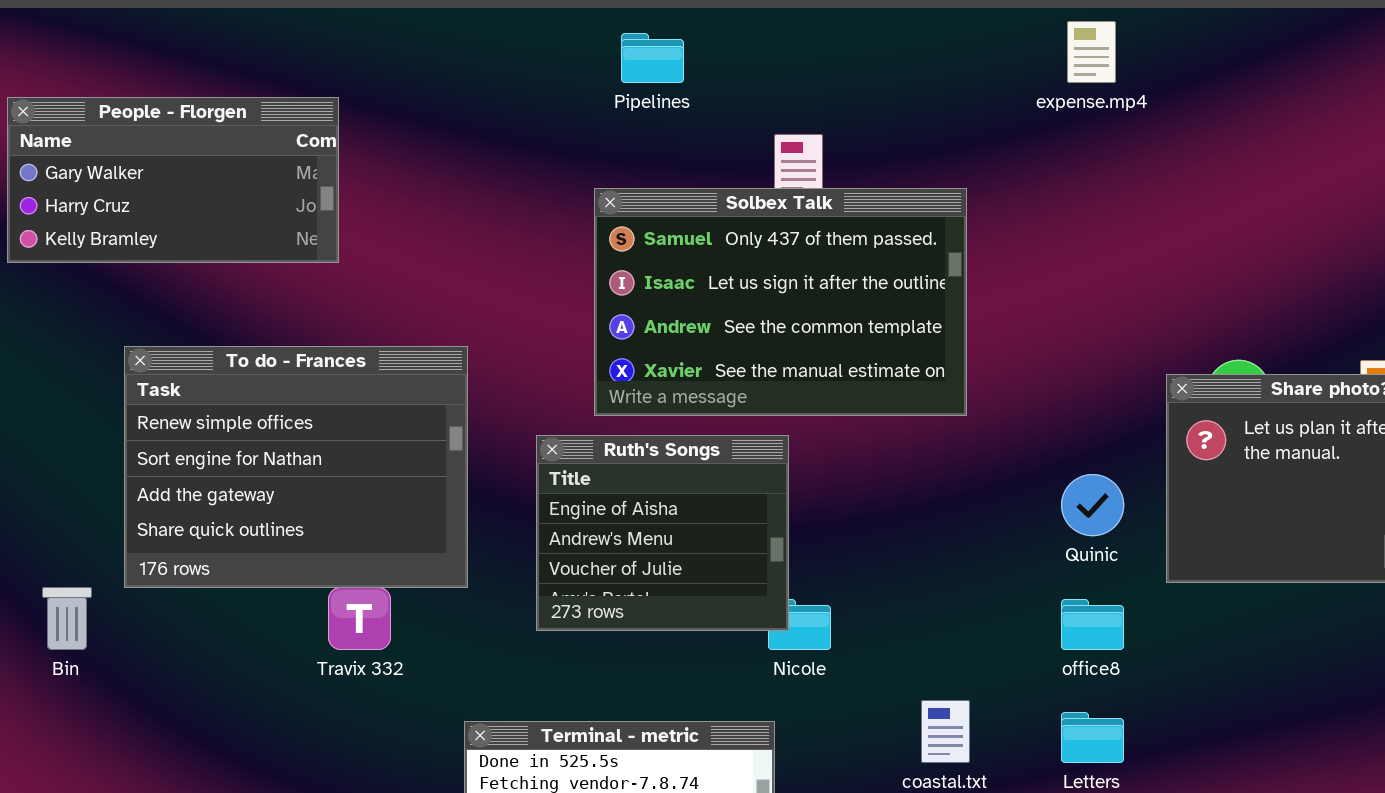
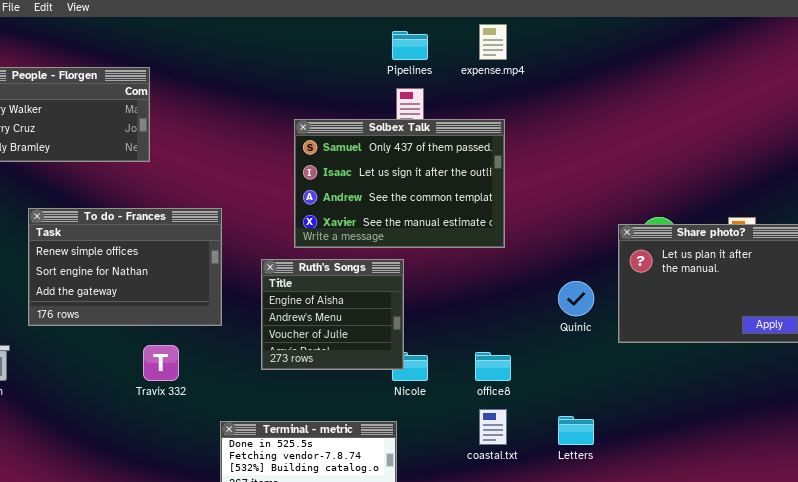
expense.mp4: [1067,21,1116,83] -> [479,24,507,60], moved
Pipelines: [621,33,684,83] -> [392,31,428,60], moved
To do - Frances: [124,346,468,588] -> [28,208,222,326], resized
office8: [1061,599,1124,650] -> [475,352,511,381], moved

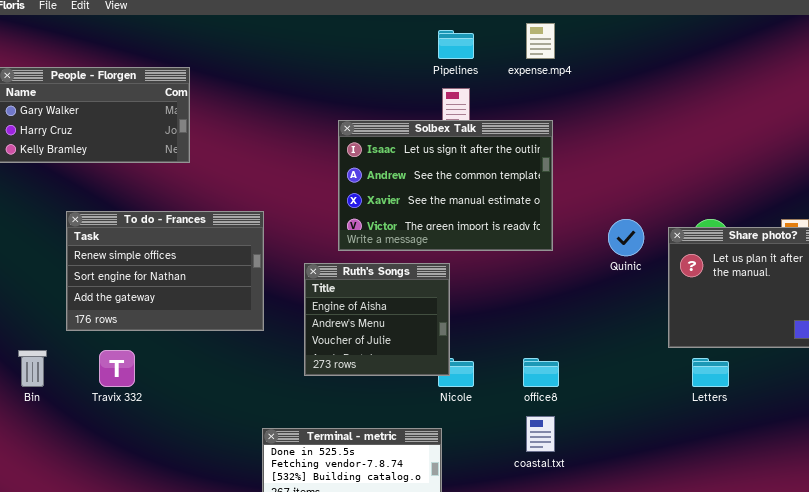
Solbex Talk: [294,119,505,248] -> [338,120,553,251], scrolled down 1 row
Quinic: [558,281,594,316] -> [608,219,644,256], moved
Travix 332: [143,345,179,381] -> [99,350,135,387], moved
Letters: [558,416,594,445] -> [692,358,729,387], moved

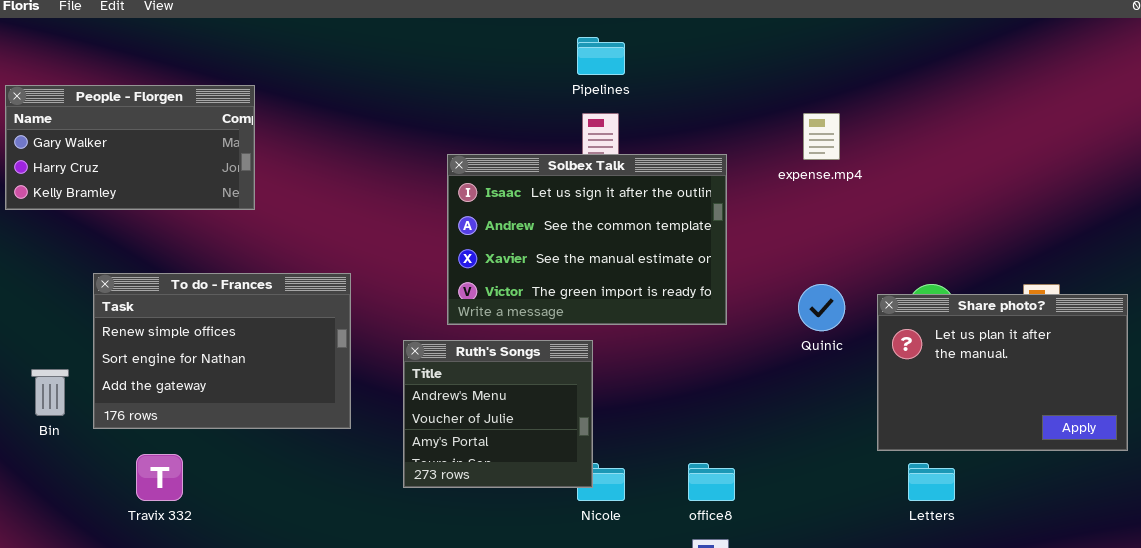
expense.mp4: [526,23,555,59] -> [803,113,840,160], moved
Ruth's Songs: [304,263,450,376] -> [403,340,593,488], scrolled down 1 row
Bin: [18,350,47,387] -> [31,369,69,416], moved

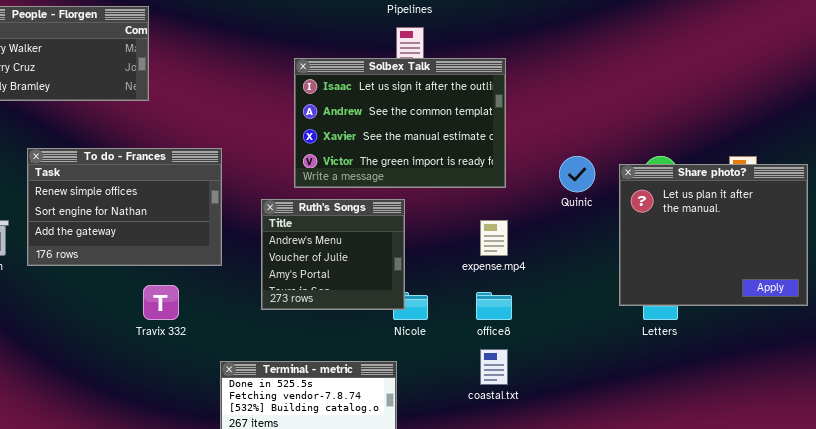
expense.mp4: [803,113,840,160] -> [480,220,508,256], moved
Share photo?: [877,294,1128,451] -> [619,164,808,306], resized
Travix 332: [136,454,183,501] -> [143,285,179,320], moved

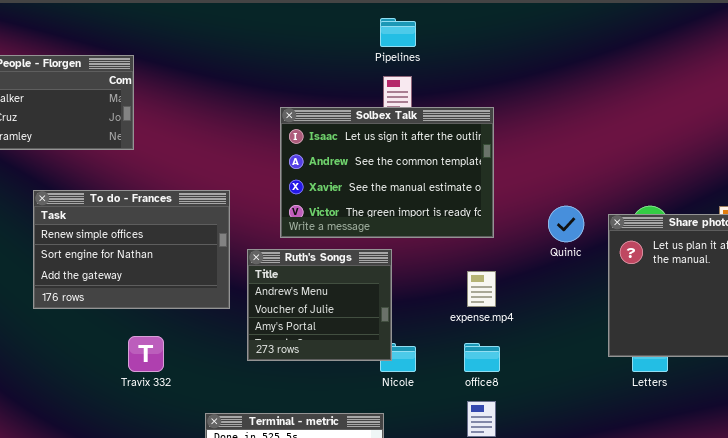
To do - Frances: [27,148,222,266] -> [33,190,230,309], moved

